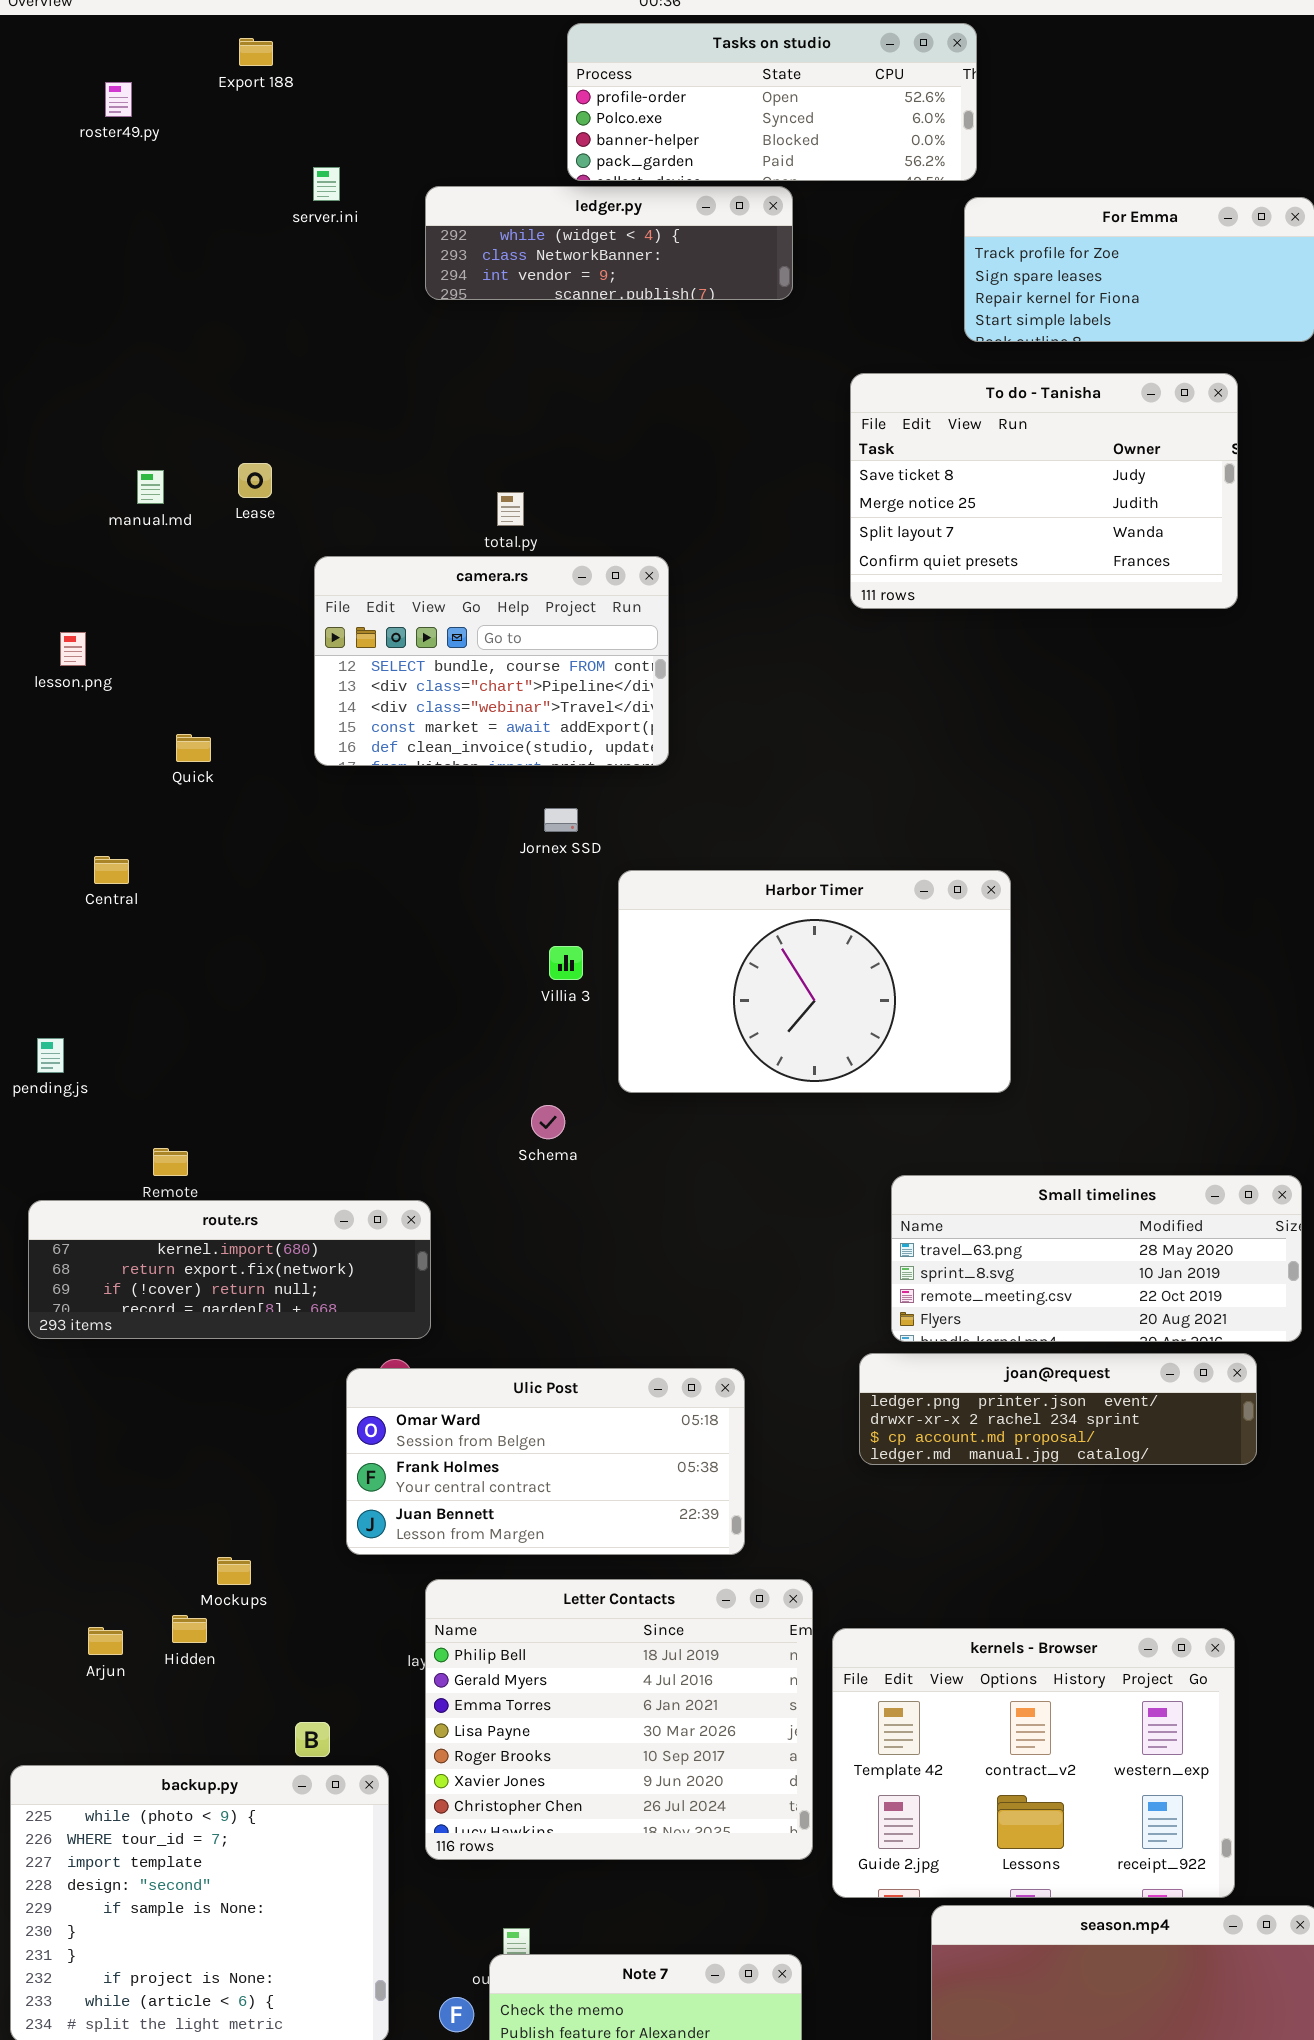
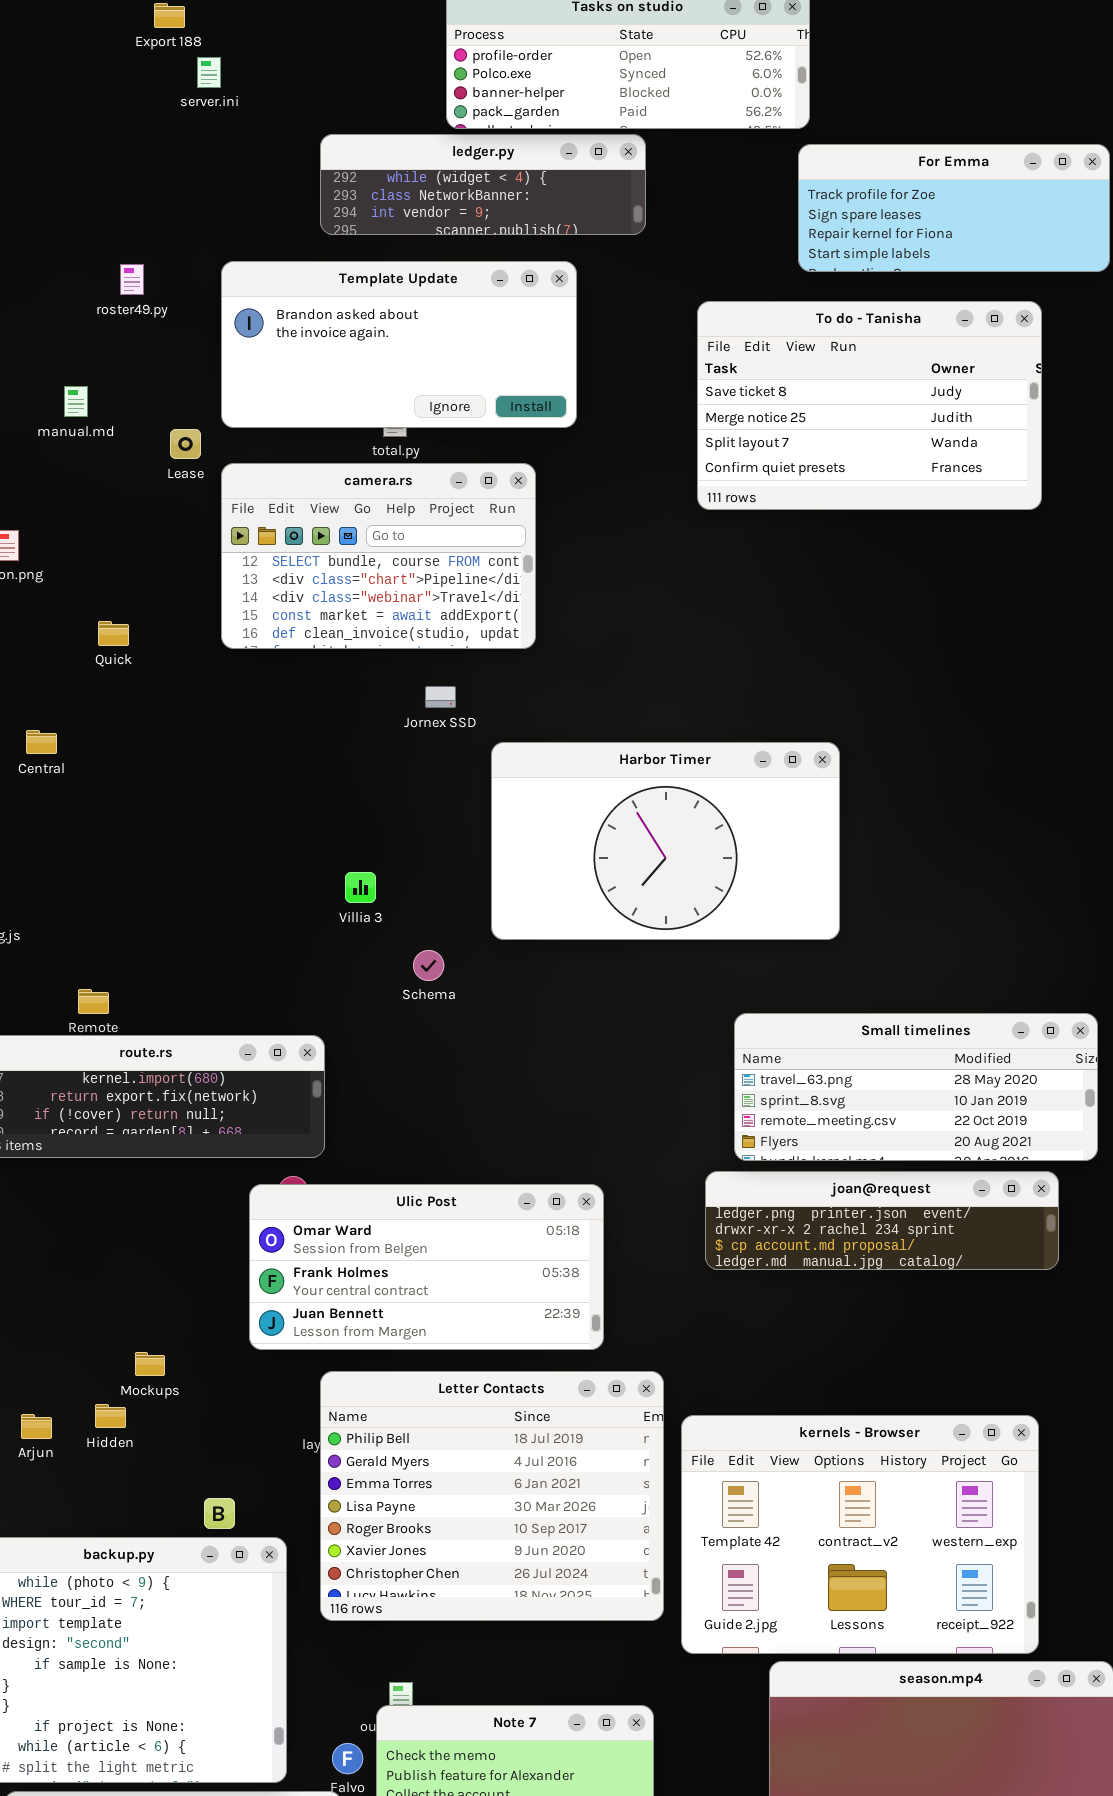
roster49.py: [105,82,132,117] -> [120,264,144,295], moved
server.ini: [313,167,340,201] -> [197,57,221,88], moved
Template Update: none -> [221,261,577,428], opened
Lease: [238,463,272,498] -> [170,429,201,459], moved
Villia 3: [549,946,583,980] -> [345,872,376,903], moved

